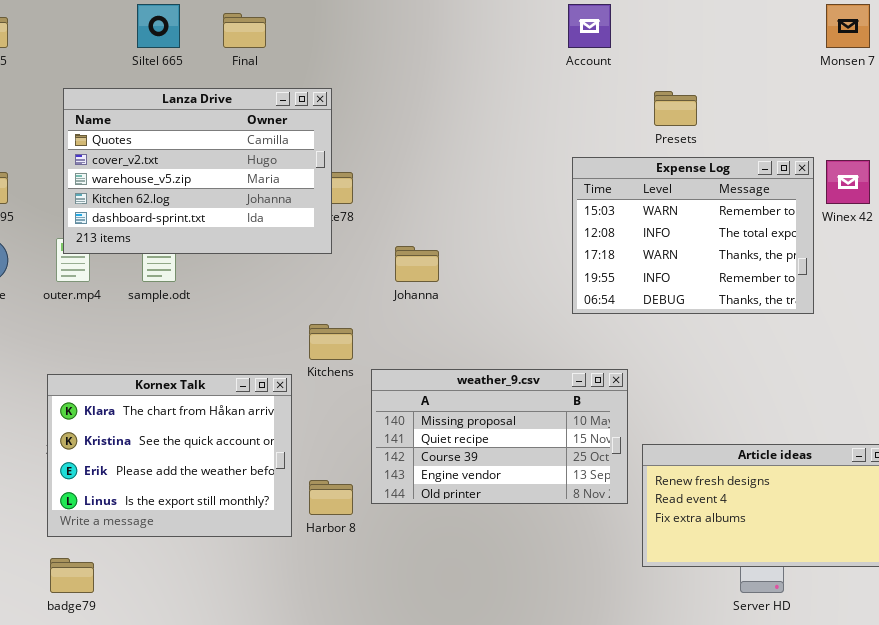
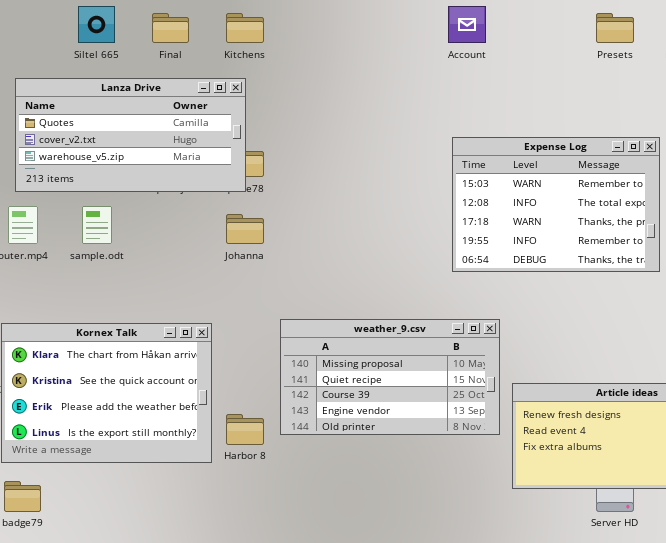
Lanza Drive: [63,88,332,254] -> [15,78,246,192], resized
Presets: [654,91,697,126] -> [596,13,634,43], moved
Johanna: [395,246,439,282] -> [226,214,264,244], moved
Kitchens: [309,324,353,360] -> [226,13,264,43], moved

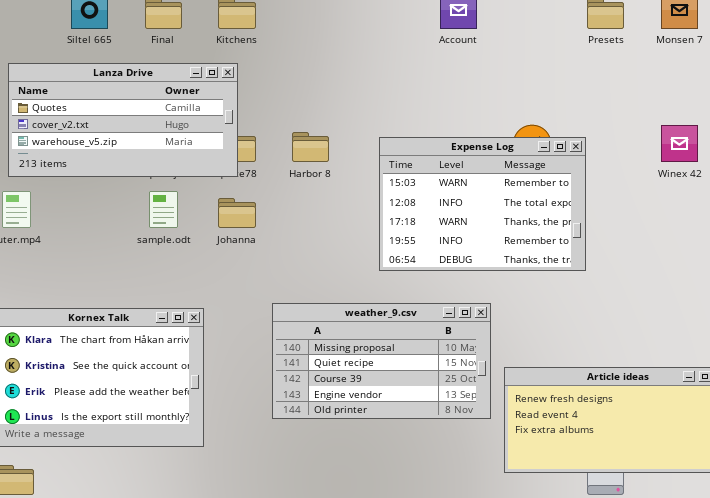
Expense Log: [452,137,660,272] -> [379,137,586,271], moved
sample.odt: [82,206,112,244] -> [149,191,178,228], moved
Harbor 8: [226,414,264,445] -> [292,132,329,162], moved

